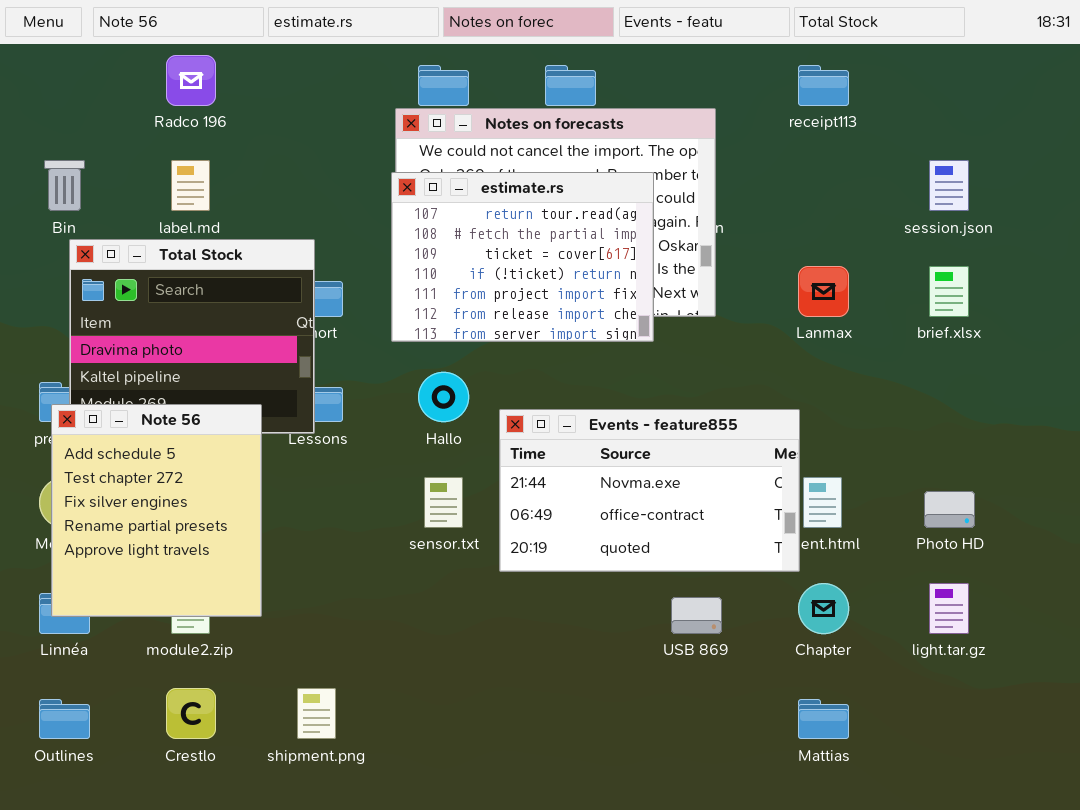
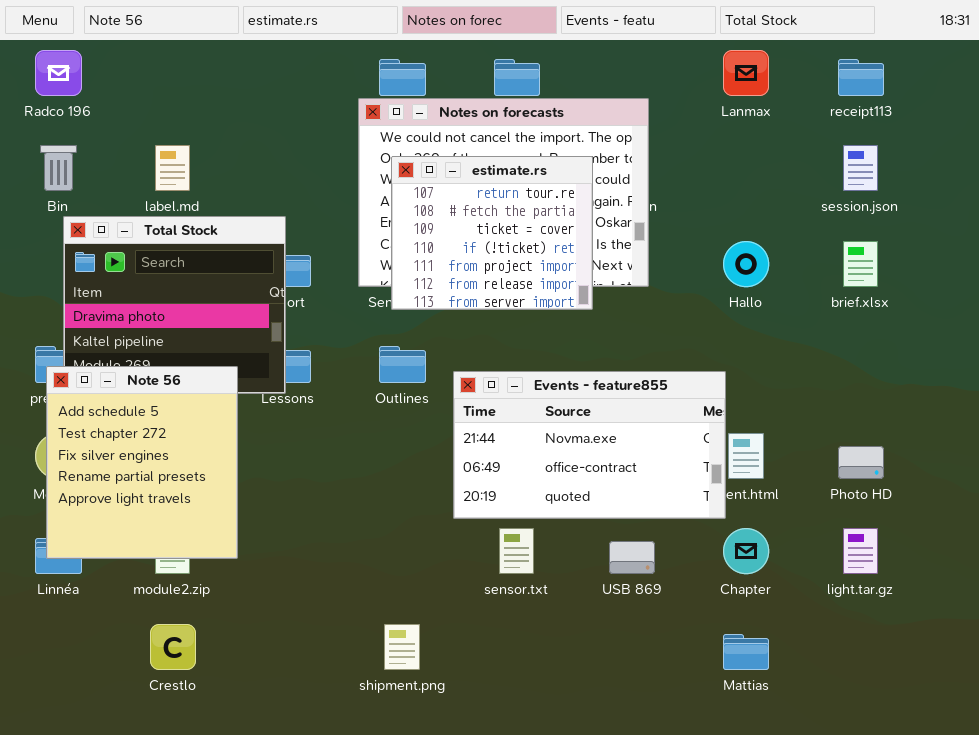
Radco 196: [166,55,216,106] -> [35,50,82,96], moved
receipt113: [798,65,849,106] -> [838,59,884,96], moved
estimate.rs: [391,172,654,342] -> [391,156,593,310], resized
Lanmax: [798,266,849,317] -> [723,50,769,96], moved
Hallo: [418,372,469,422] -> [723,241,769,287], moved
sensor.txt: [424,477,463,528] -> [499,528,534,574], moved
shipment.png: [297,688,336,739] -> [384,624,420,670], moved
Outlines: [39,699,90,739] -> [379,346,426,383], moved

